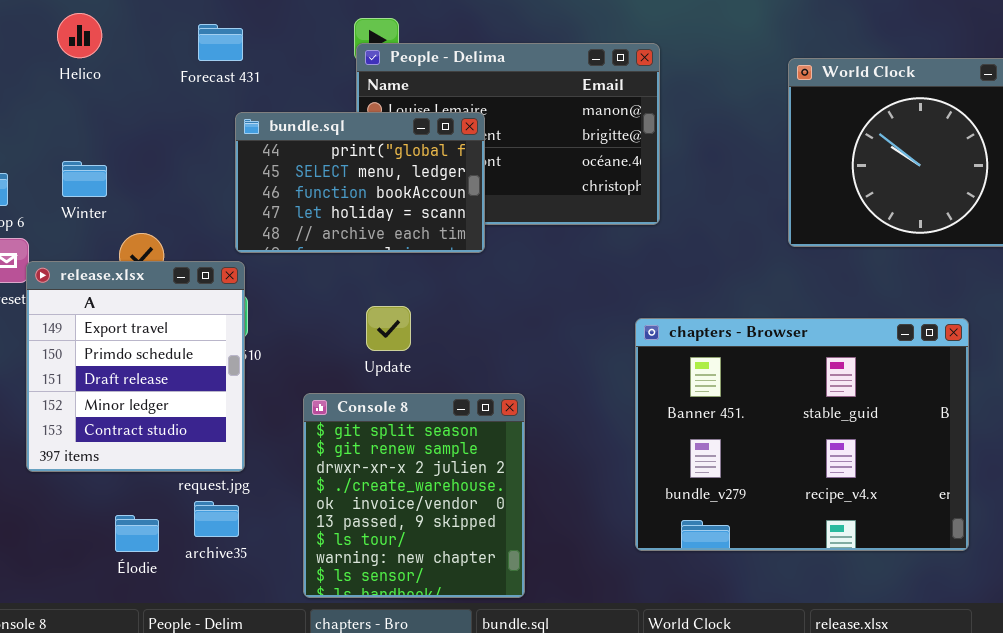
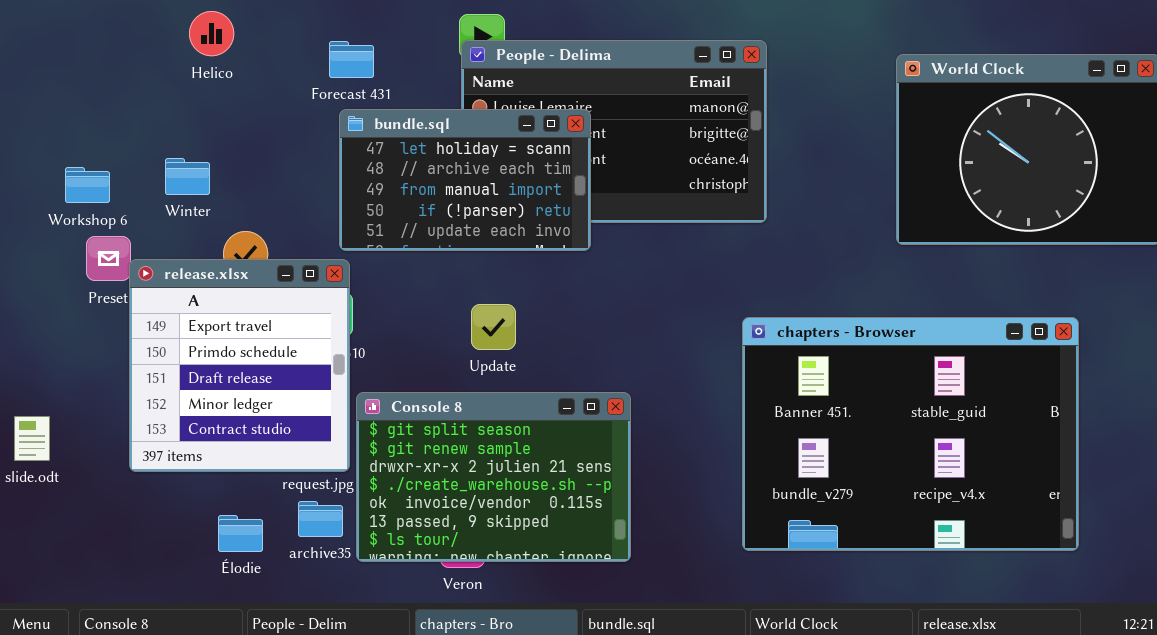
Helico: [57,13,102,58] -> [189,11,234,56], moved
Forecast 431: [198,24,243,61] -> [329,41,374,78], moved
bundle.sql: [235,112,485,253] -> [339,109,591,251], scrolled down 3 rows
Console 8: [303,393,525,598] -> [356,392,631,562], resized

